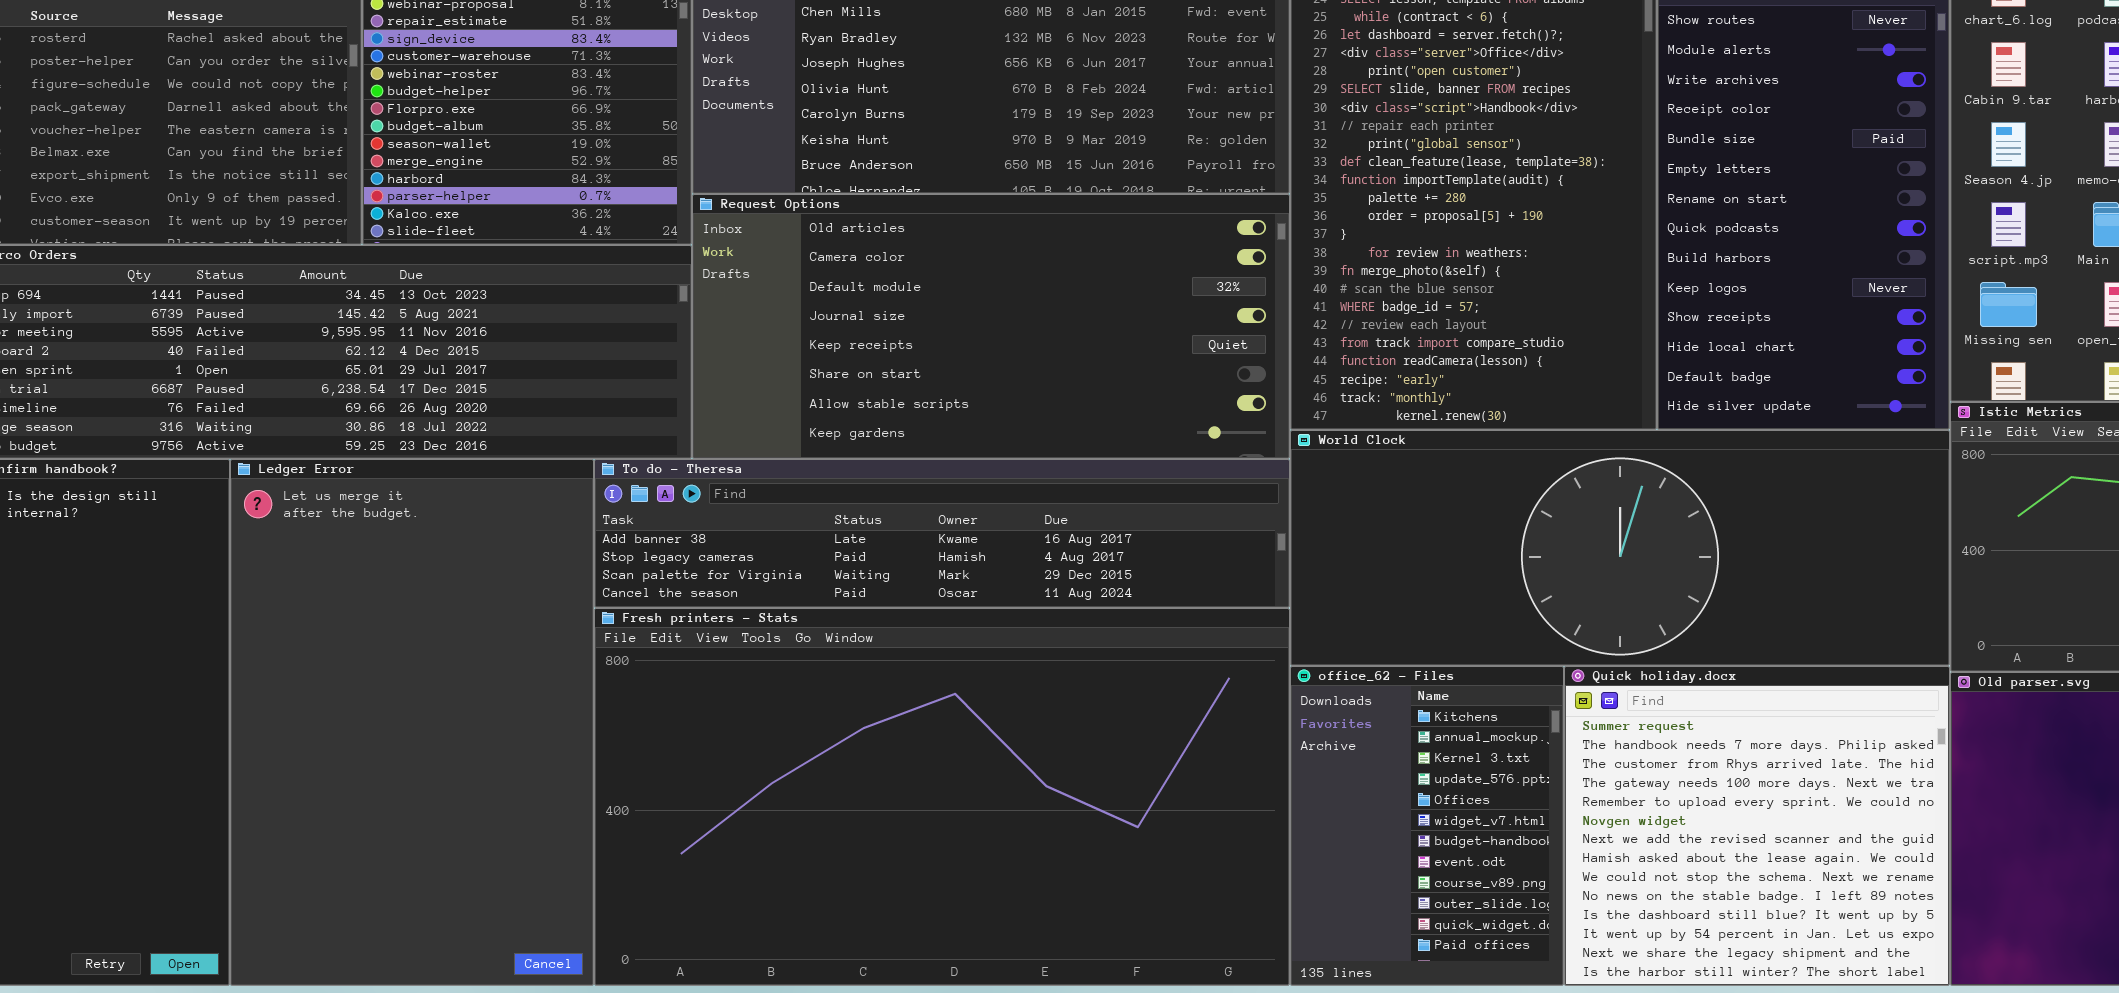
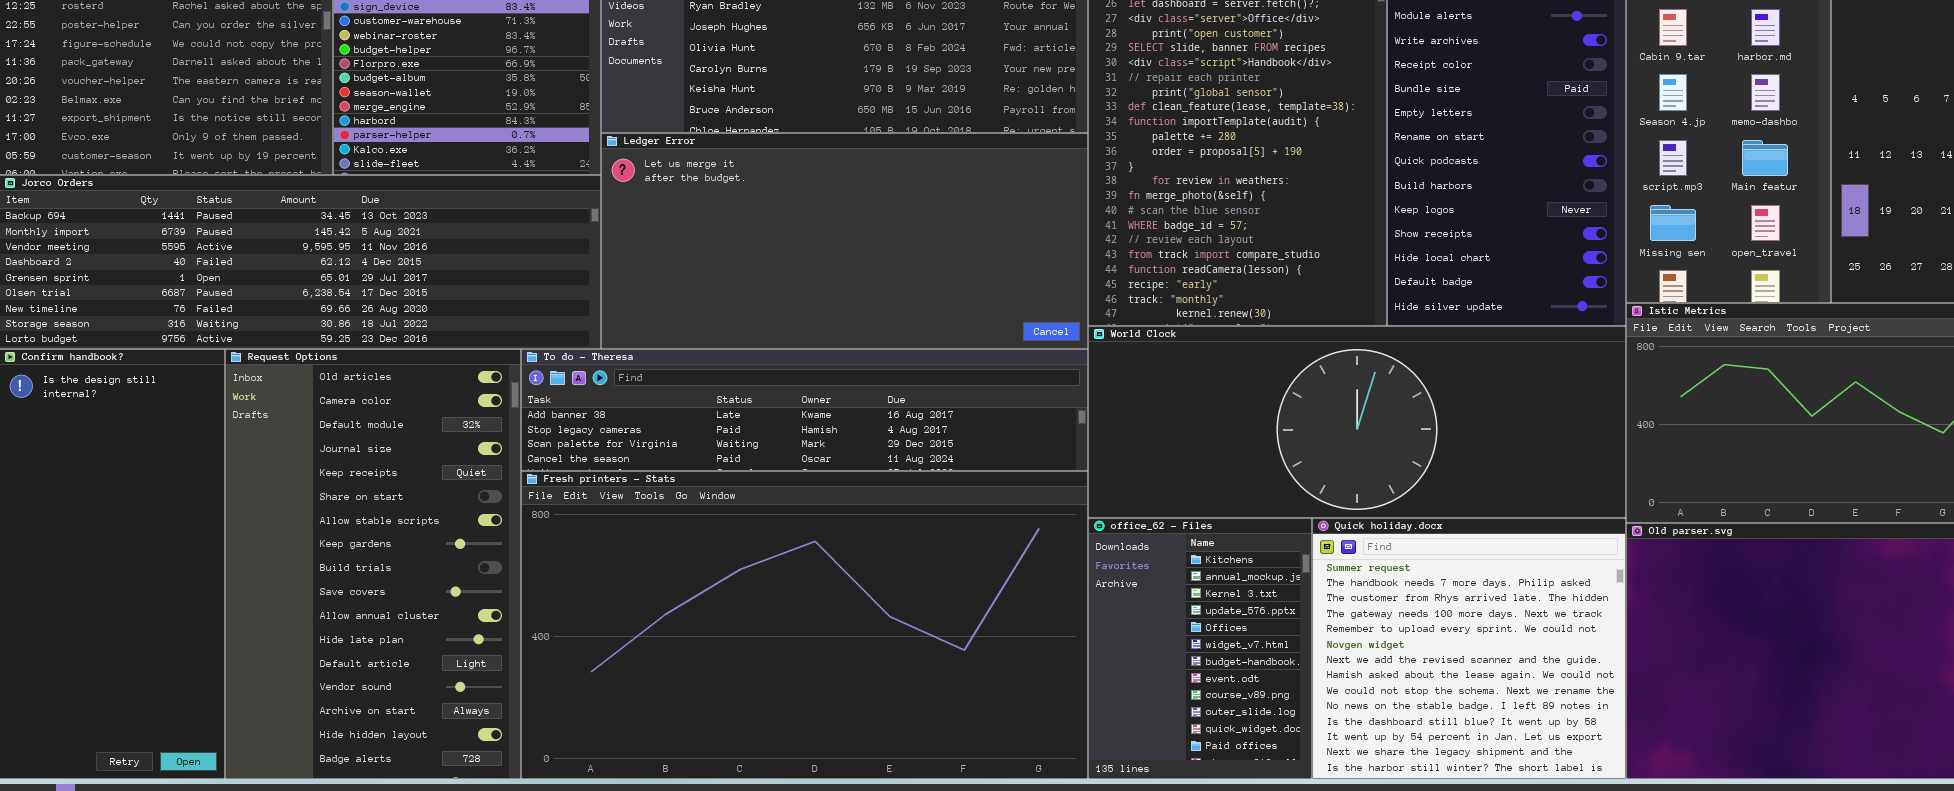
Request Options: [692,194,1290,459] -> [225,349,521,779], moved, resized
Ledger Error: [230,459,594,986] -> [601,133,1088,349], moved, resized

